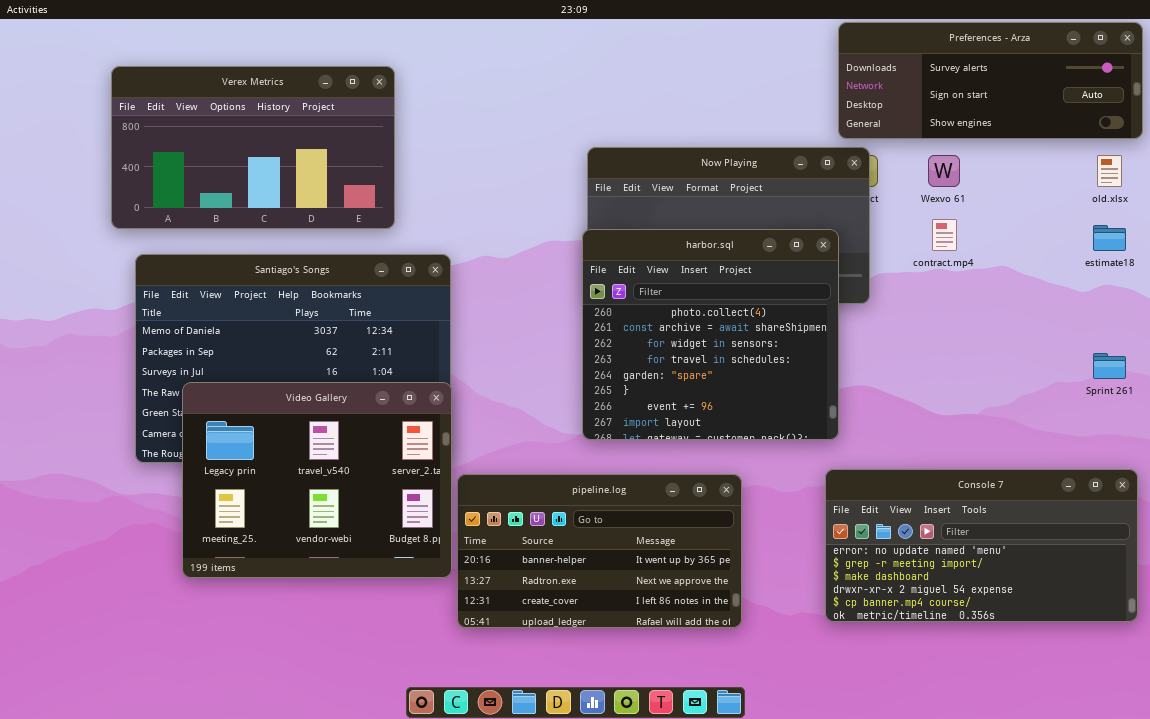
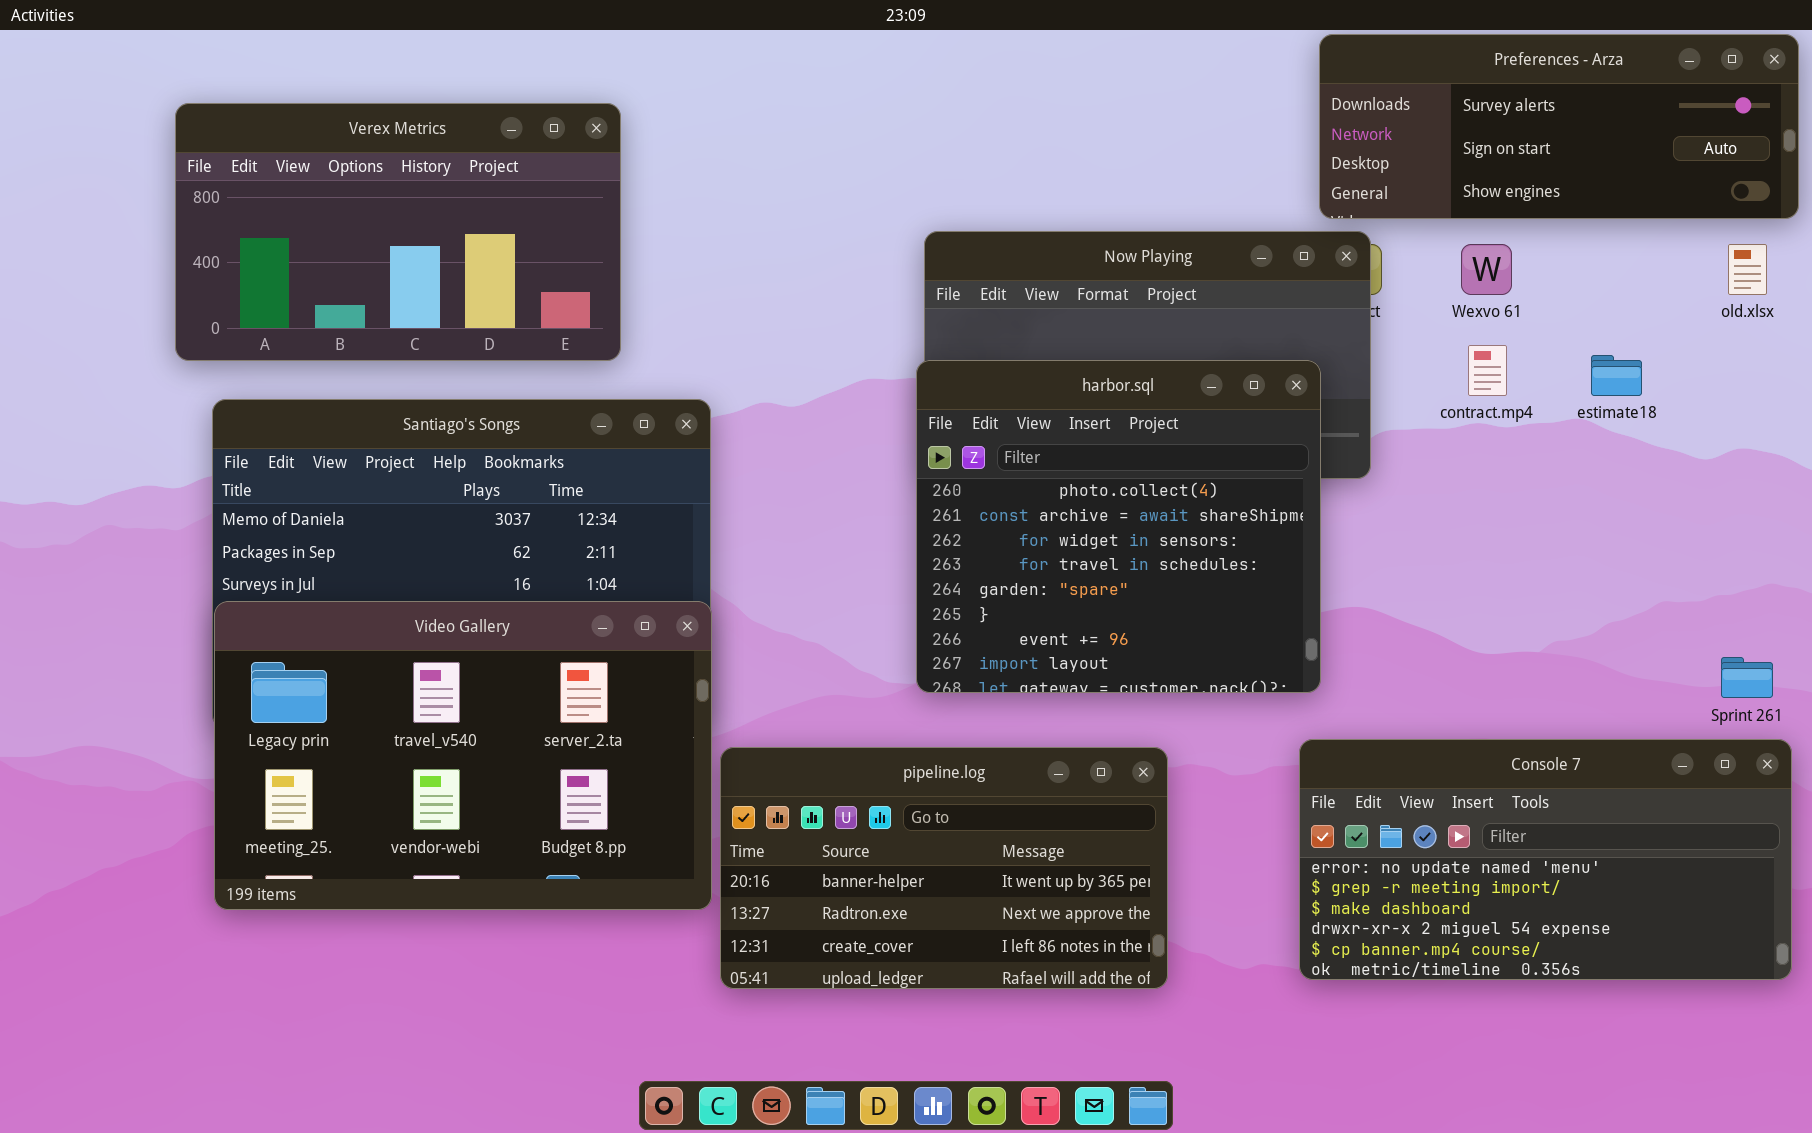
estimate18: [1093,225,1126,251] -> [1591,355,1642,396], moved
Sprint 261: [1093,353,1126,379] -> [1721,657,1773,698], moved
Video Gallery: [182,382,452,578] -> [214,601,712,910], resized

